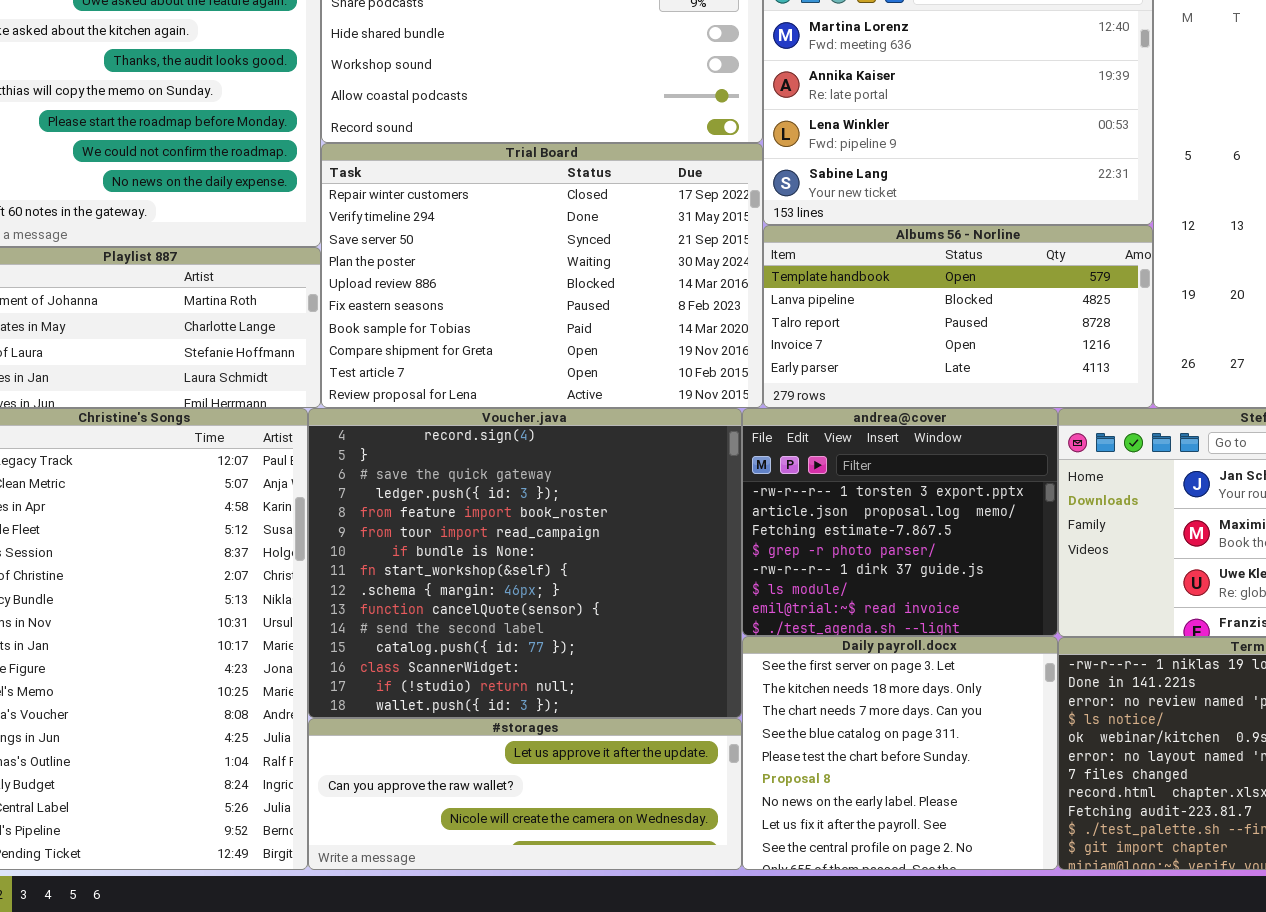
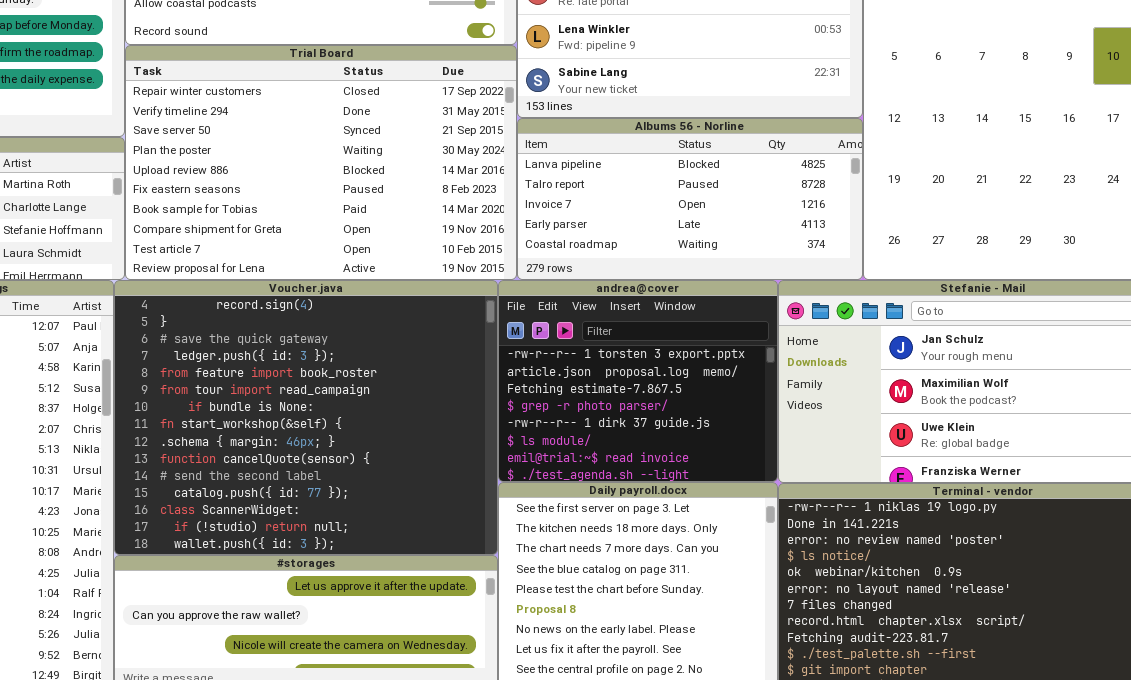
Albums 56 - Norline: [763,225,1153,408] -> [517,118,863,280], scrolled down 1 row

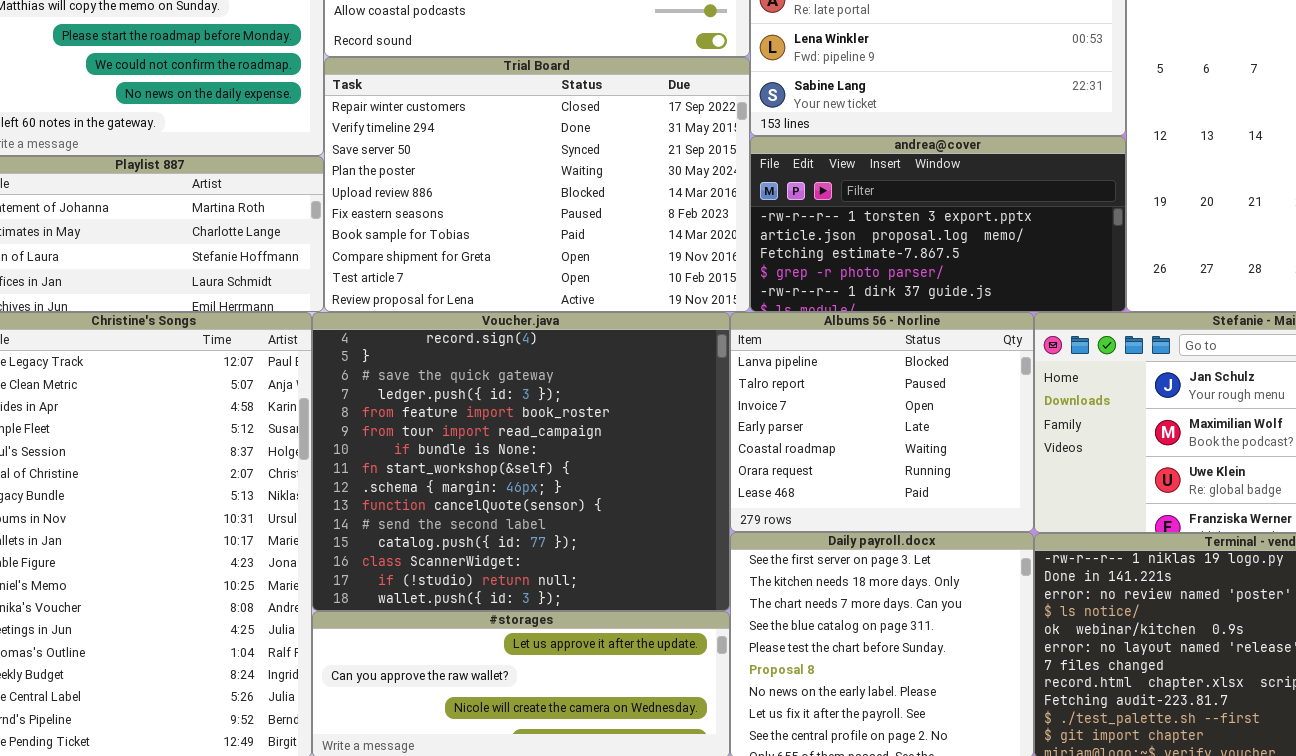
Albums 56 - Norline: [517,118,863,280] -> [730,312,1034,532], moved, resized
andrea@cover: [498,280,778,482] -> [750,136,1126,312], moved, resized

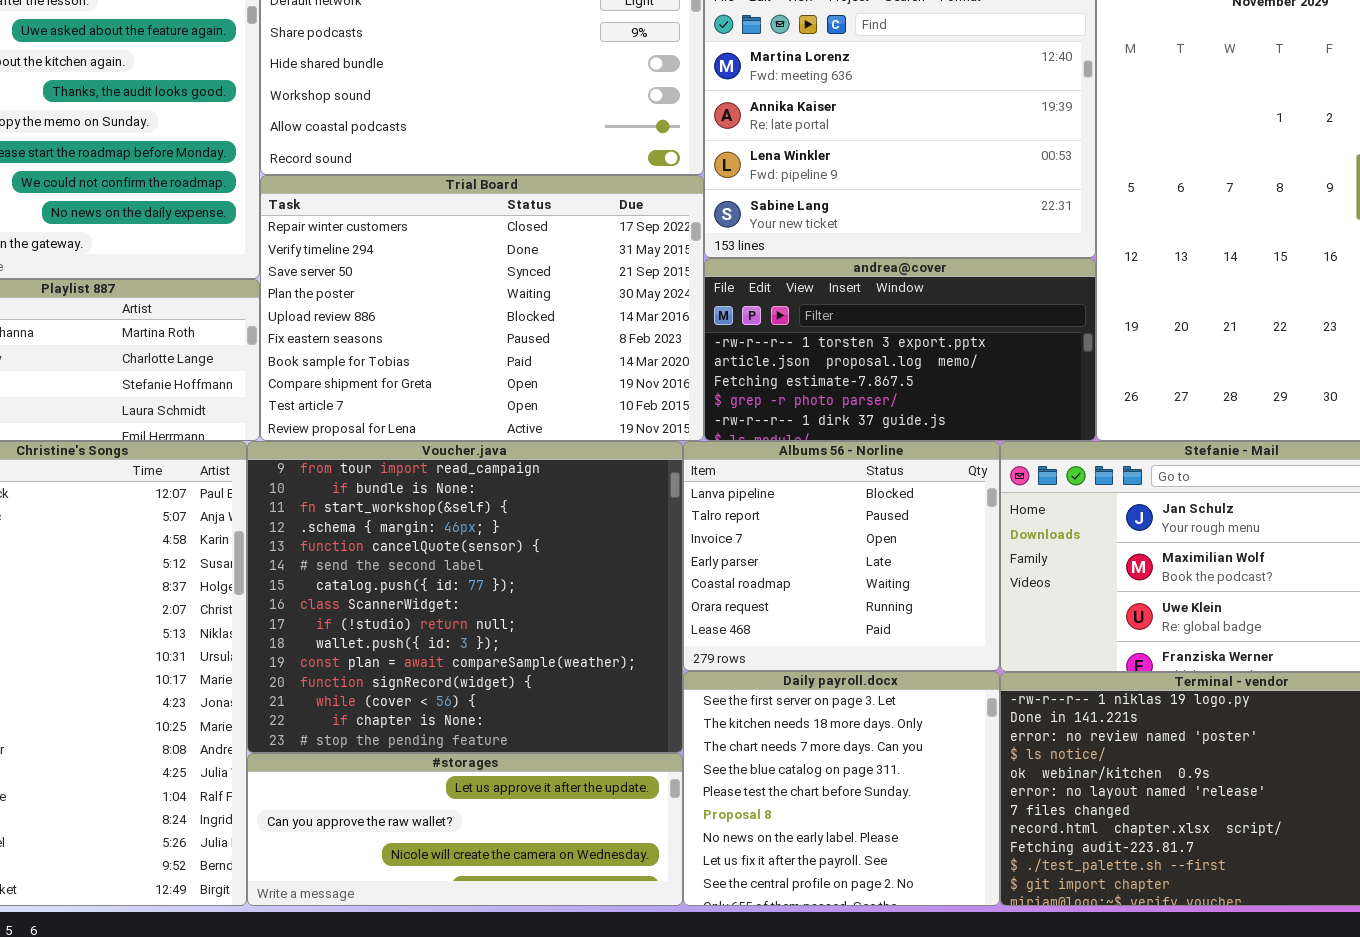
Voucher.java: [312,312,730,611] -> [247,441,683,753], scrolled down 5 rows

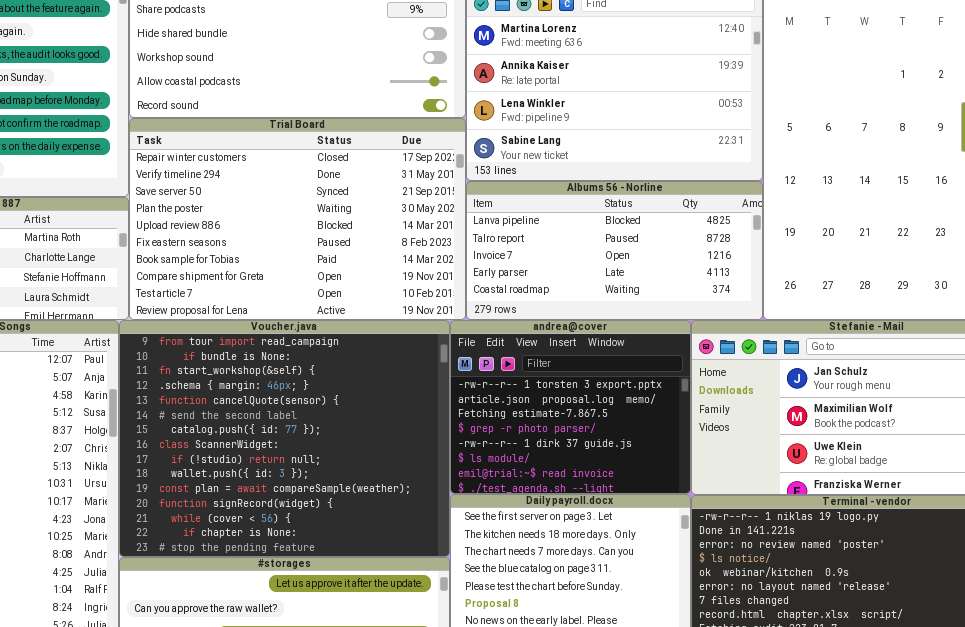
andrea@cover: [704,258,1096,441] -> [450,320,691,494], moved, resized
Albums 56 - Norline: [683,441,1000,671] -> [466,181,763,320], moved, resized

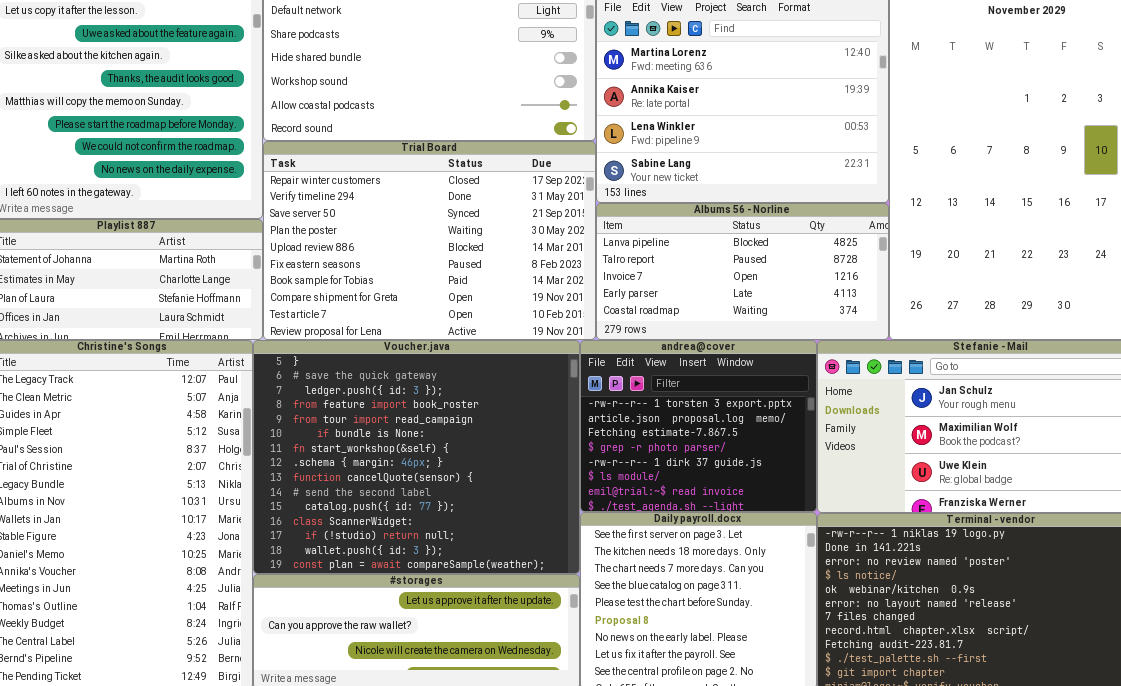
Voucher.java: [119,320,450,557] -> [253,340,580,574], scrolled up 4 rows

